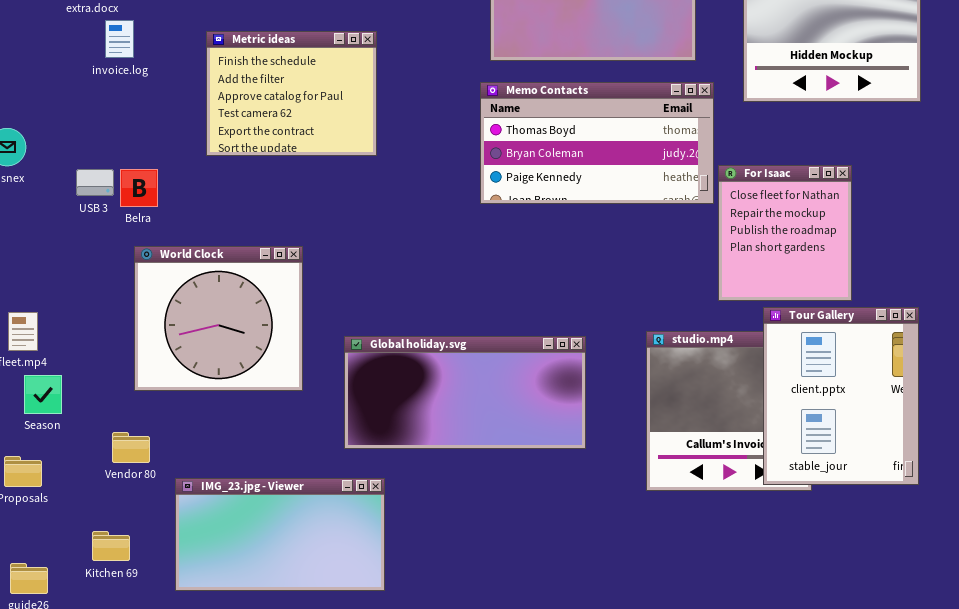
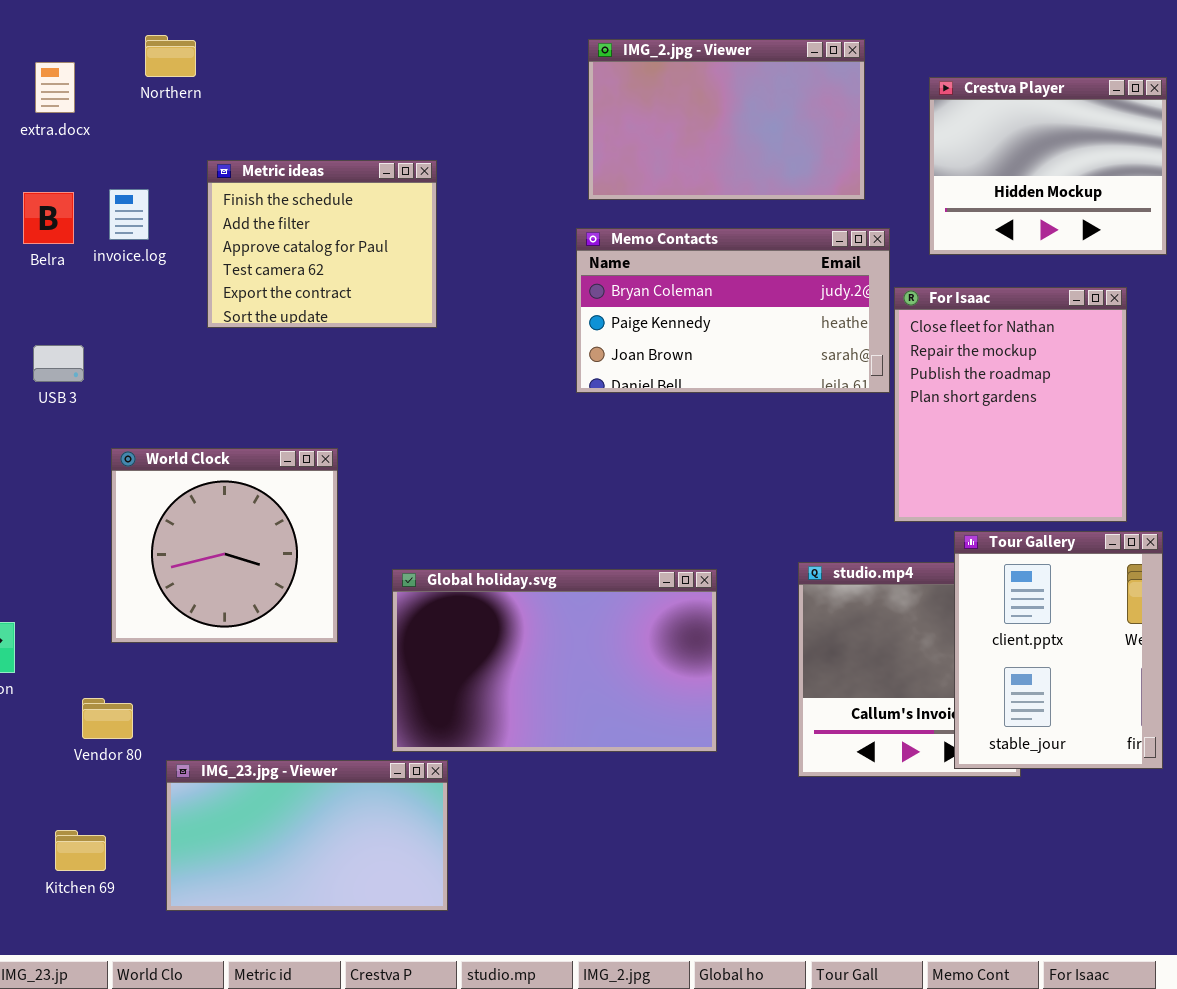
invoice.log: [105,20,134,58] -> [109,189,149,240], moved
Memo Contacts: [480,82,714,204] -> [576,228,890,393], scrolled down 1 row
For Isaac: [718,165,852,301] -> [894,287,1127,522], resized
Belra: [120,169,158,207] -> [23,192,74,244], moved
Global holiday.svg: [344,336,586,449] -> [392,569,717,752], resized

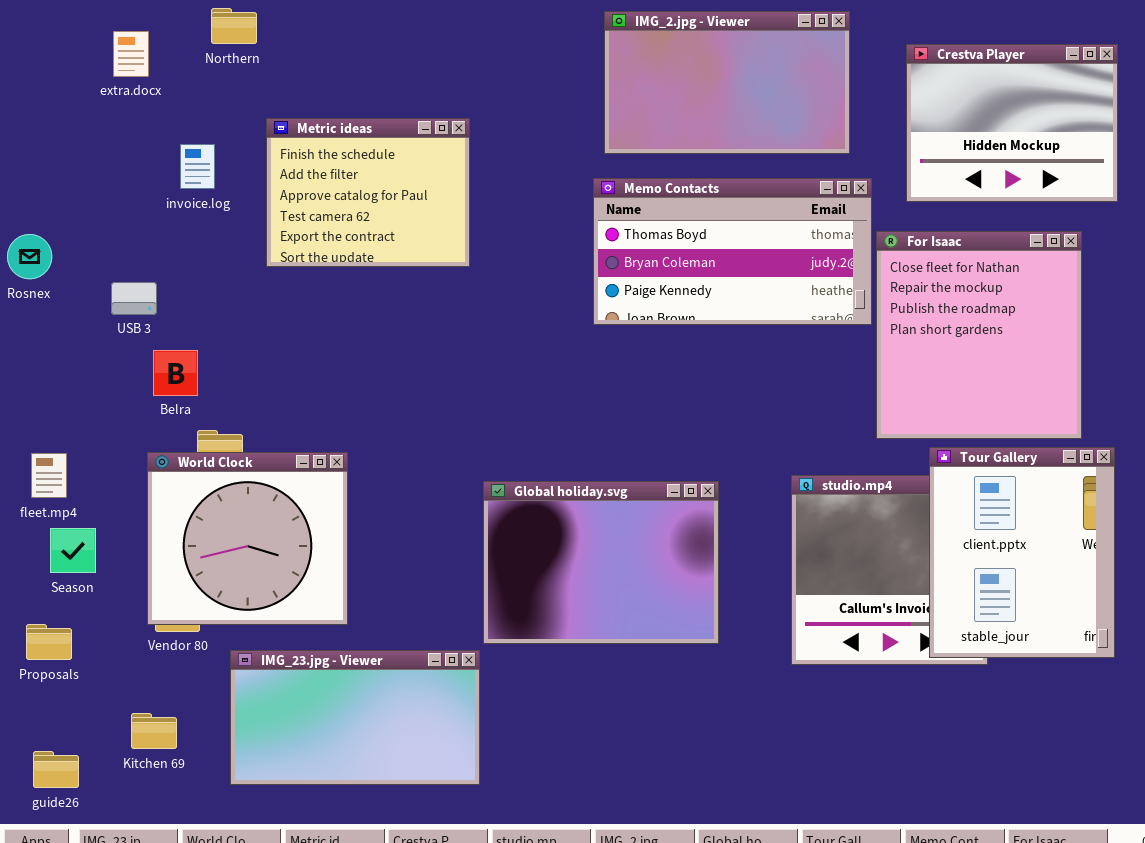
Belra: [23,192,74,244] -> [153,350,198,396], moved
Memo Contacts: [576,228,890,393] -> [593,178,872,325], scrolled up 1 row
World Clock: [111,448,338,643] -> [147,452,348,625], moved
Global holiday.svg: [392,569,717,752] -> [483,481,719,644], resized

